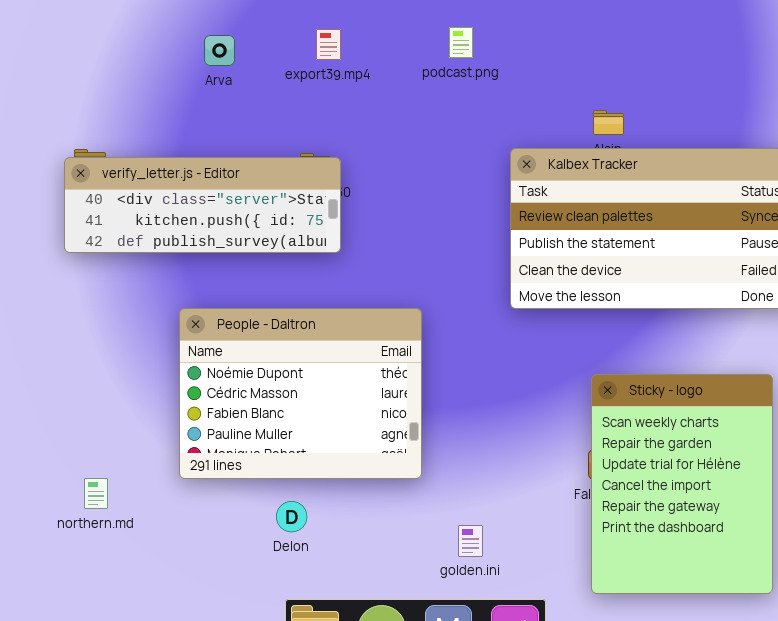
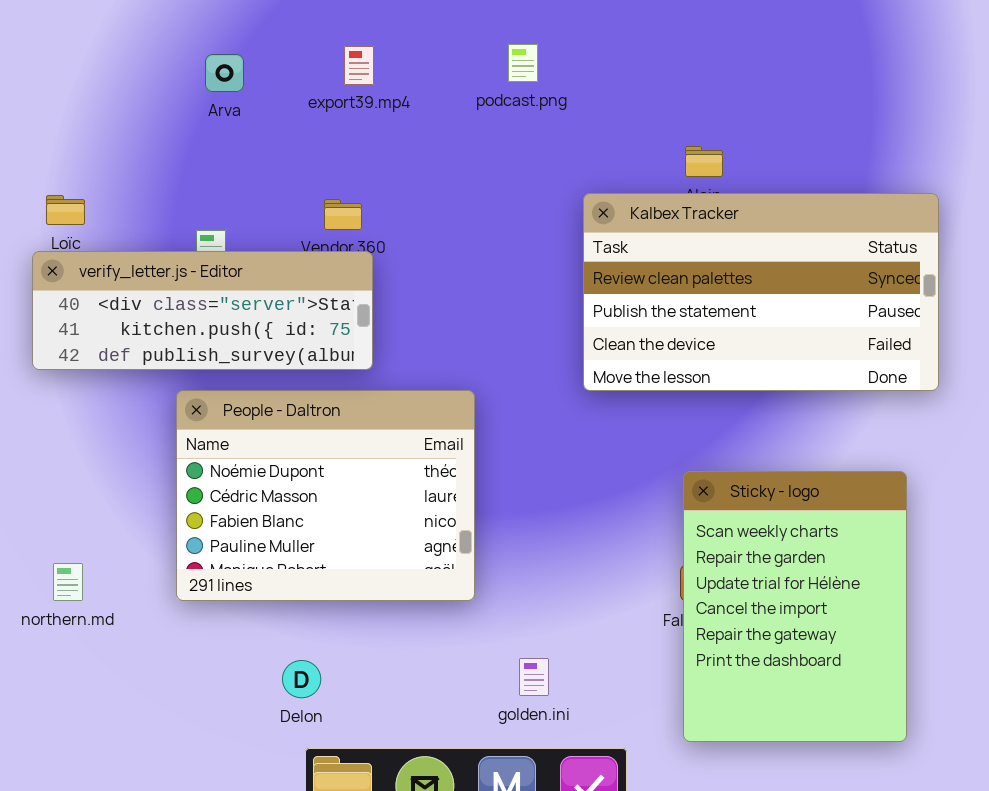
verify_letter.js - Editor: [64,157,341,253] -> [32,251,373,370], moved
northern.md: [84,478,108,509] -> [53,563,83,601], moved
Delon: [276,501,307,532] -> [282,660,321,698], moved

